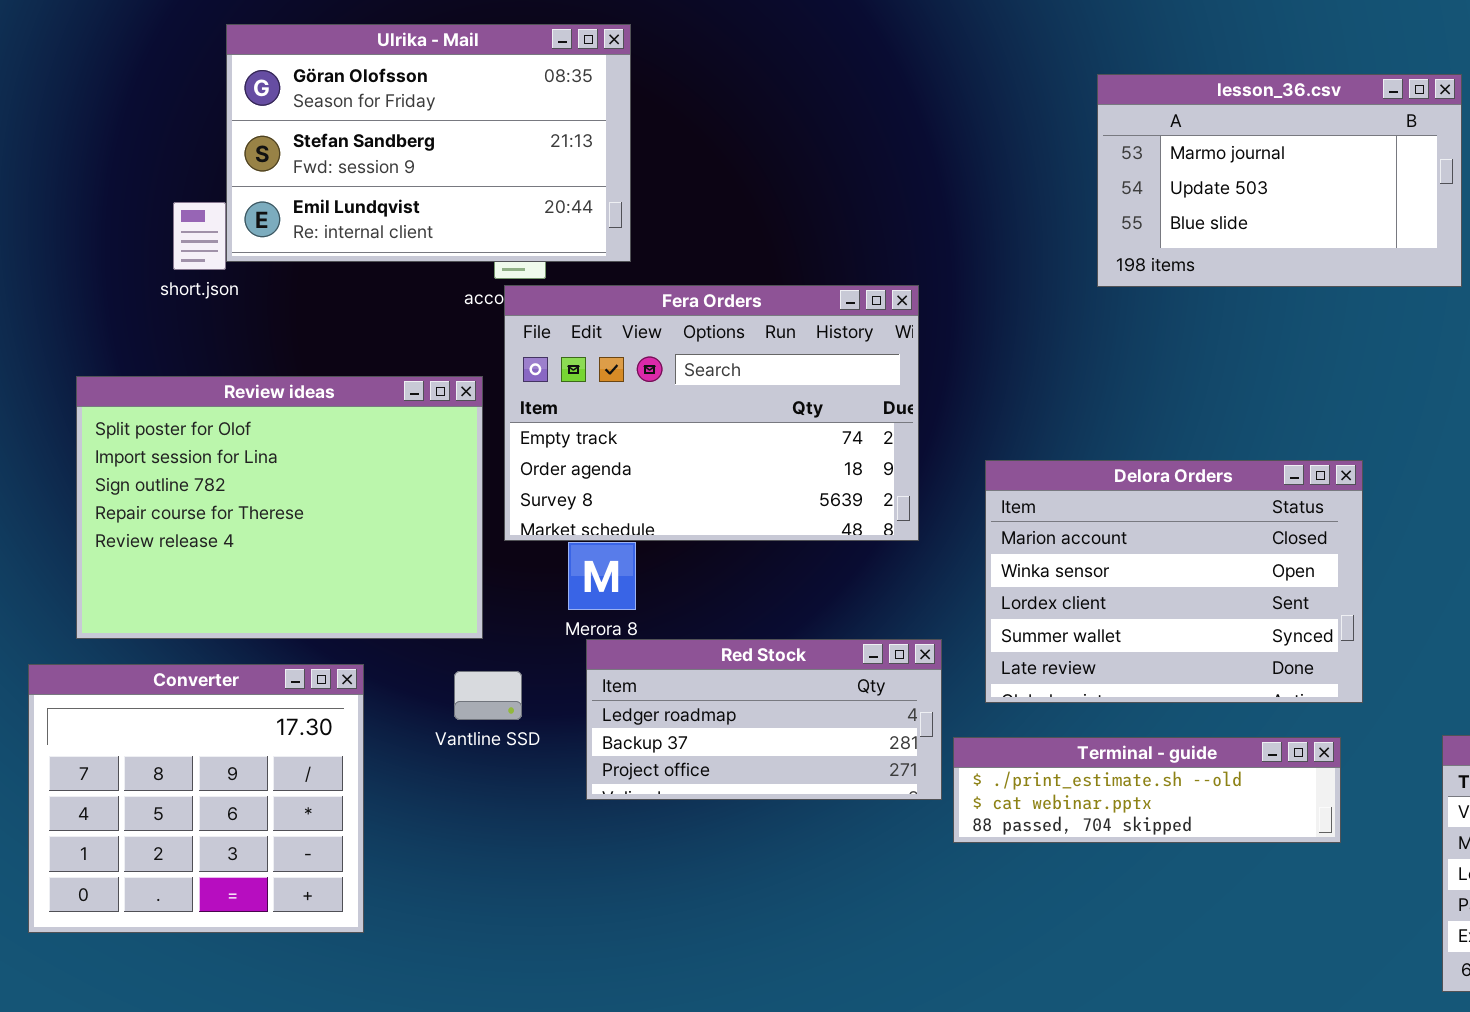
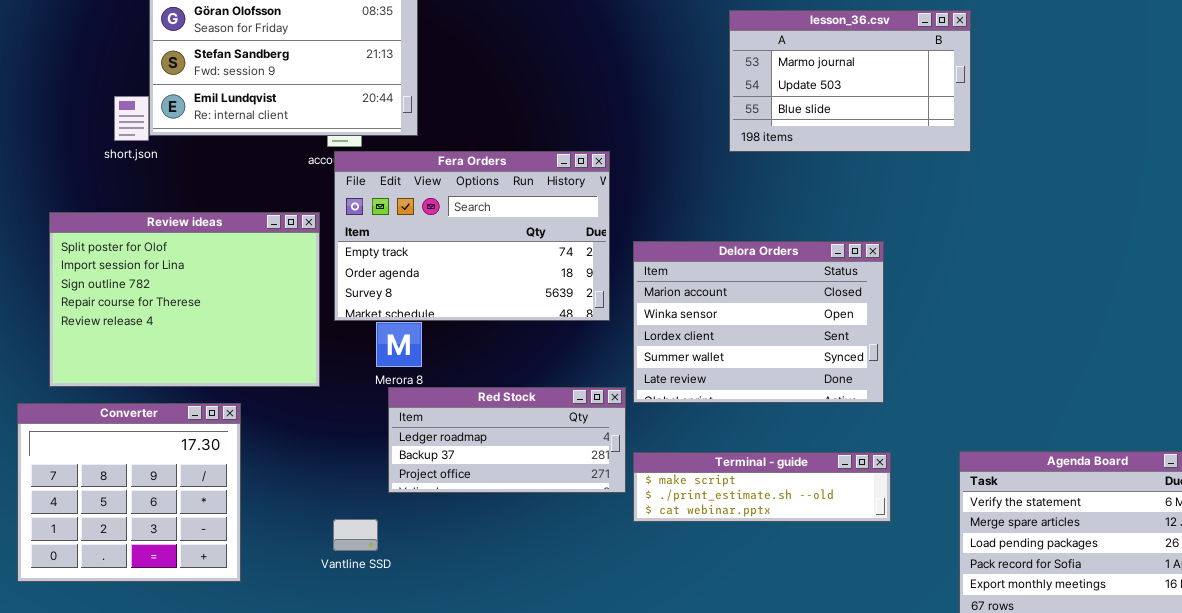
Delora Orders: [985,460,1363,703] -> [633,241,884,403], moved
Vantline SSD: [454,671,522,720] -> [333,519,378,551], moved
Terminal - guide: [953,737,1341,843] -> [633,452,891,522], scrolled up 1 row

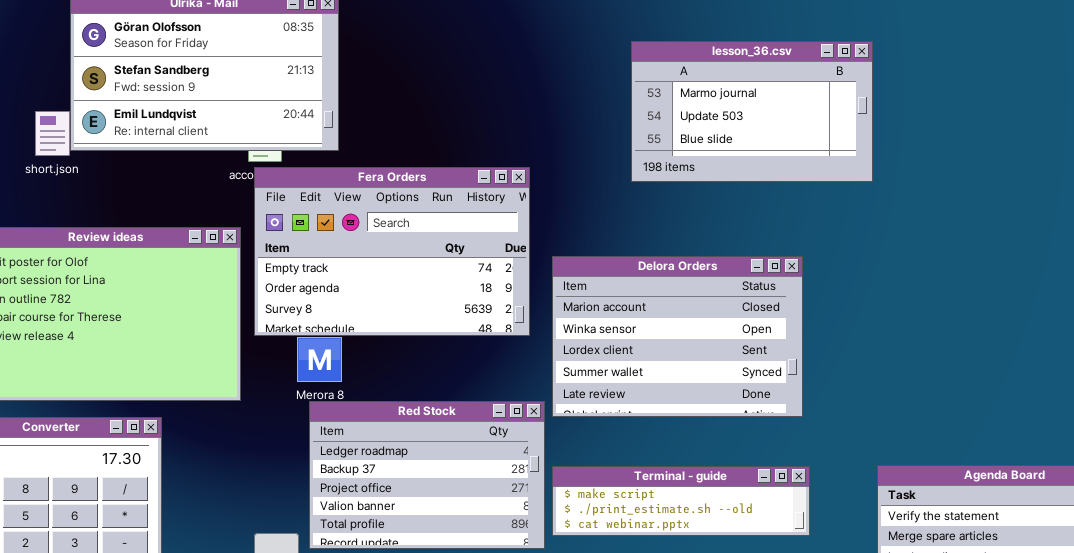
lesson_36.csv: [729,10,971,152] -> [631,41,873,182], moved
Red Stock: [388,387,626,493] -> [309,401,545,549], resized

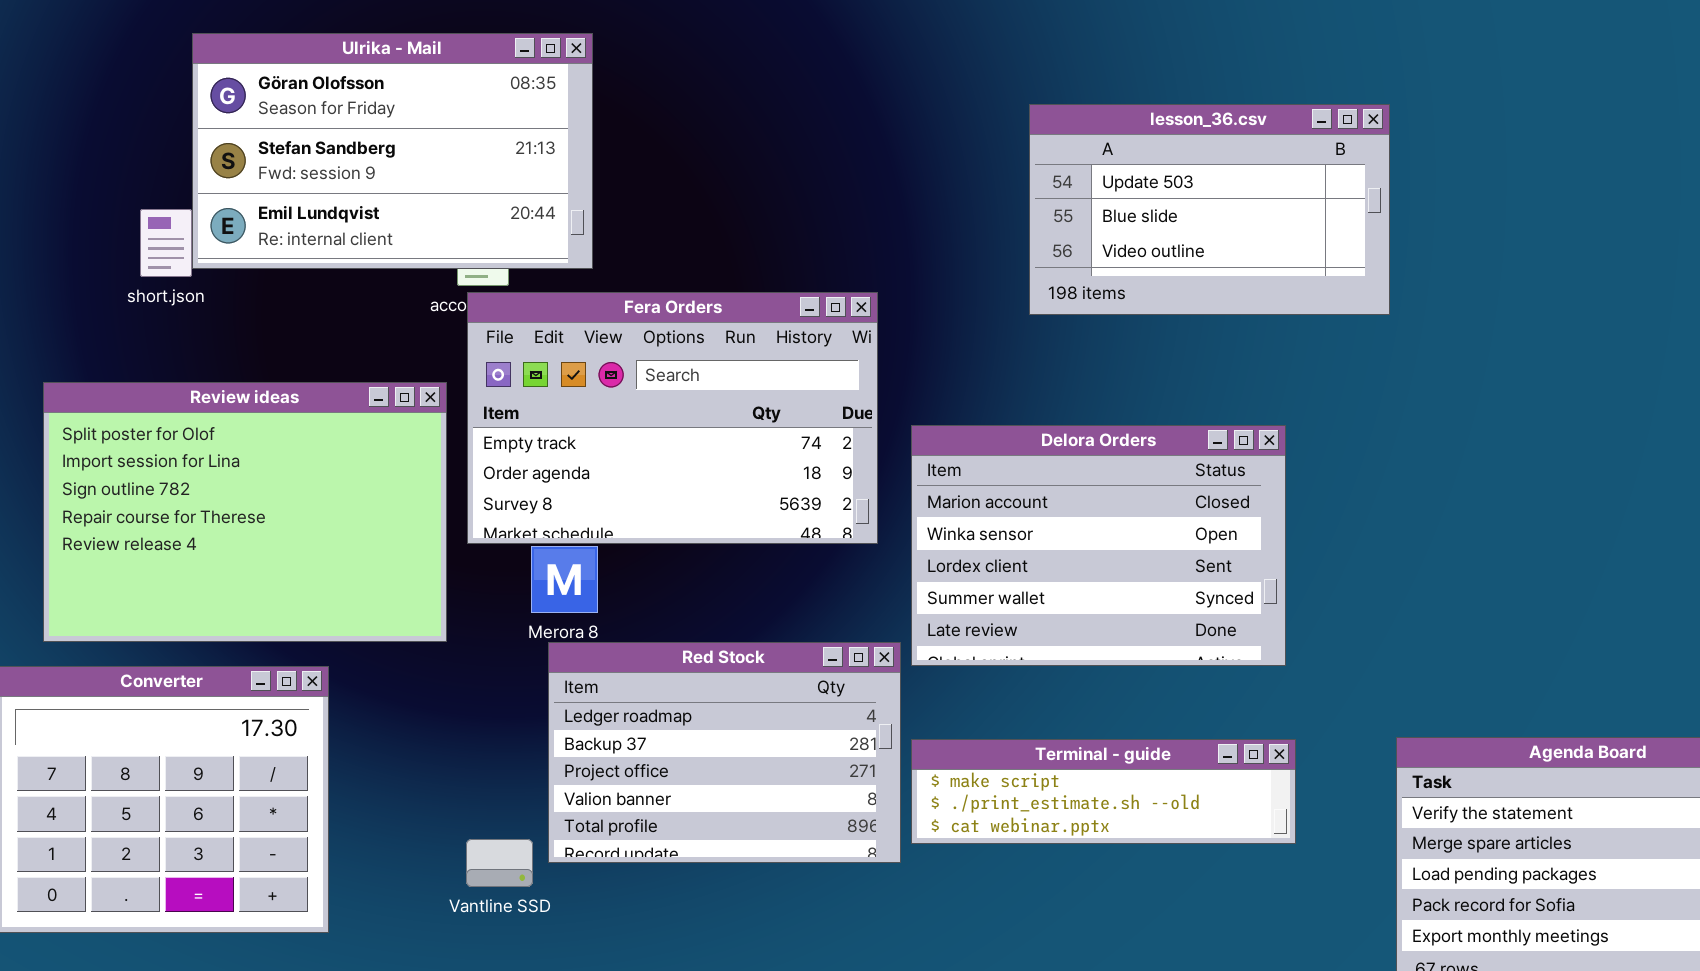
lesson_36.csv: [631,41,873,182] -> [1029,104,1390,315], scrolled down 1 row

